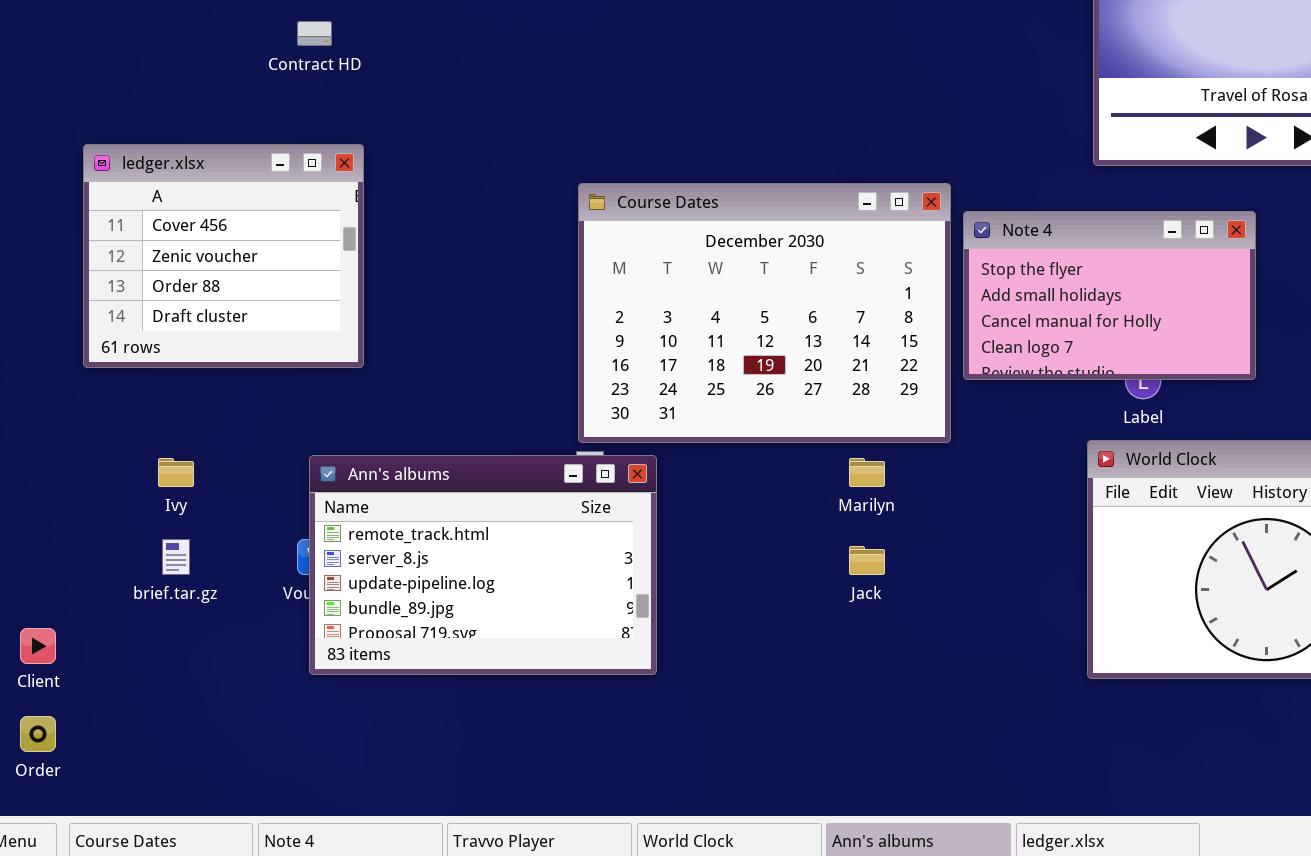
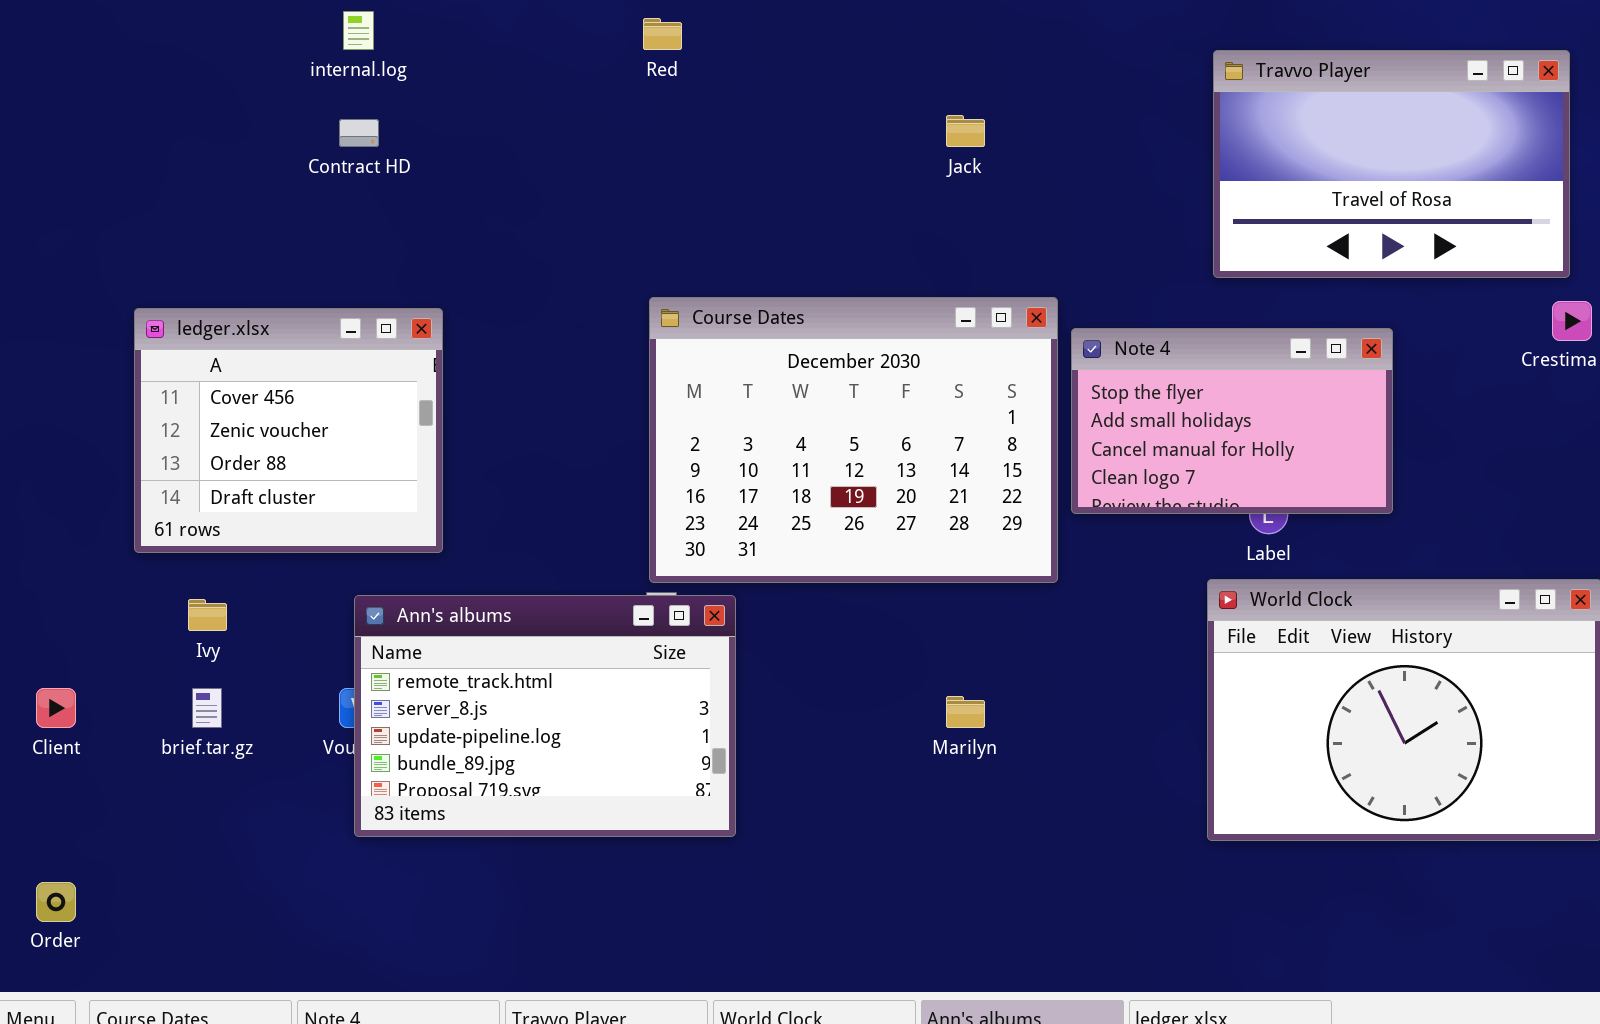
ledger.xlsx: [83,144,364,368] -> [134,308,443,553], moved
Marilyn: [849,458,885,487] -> [946,696,985,728], moved
Jack: [849,546,885,575] -> [946,115,985,147], moved
Client: [20,628,56,664] -> [36,688,76,728], moved

